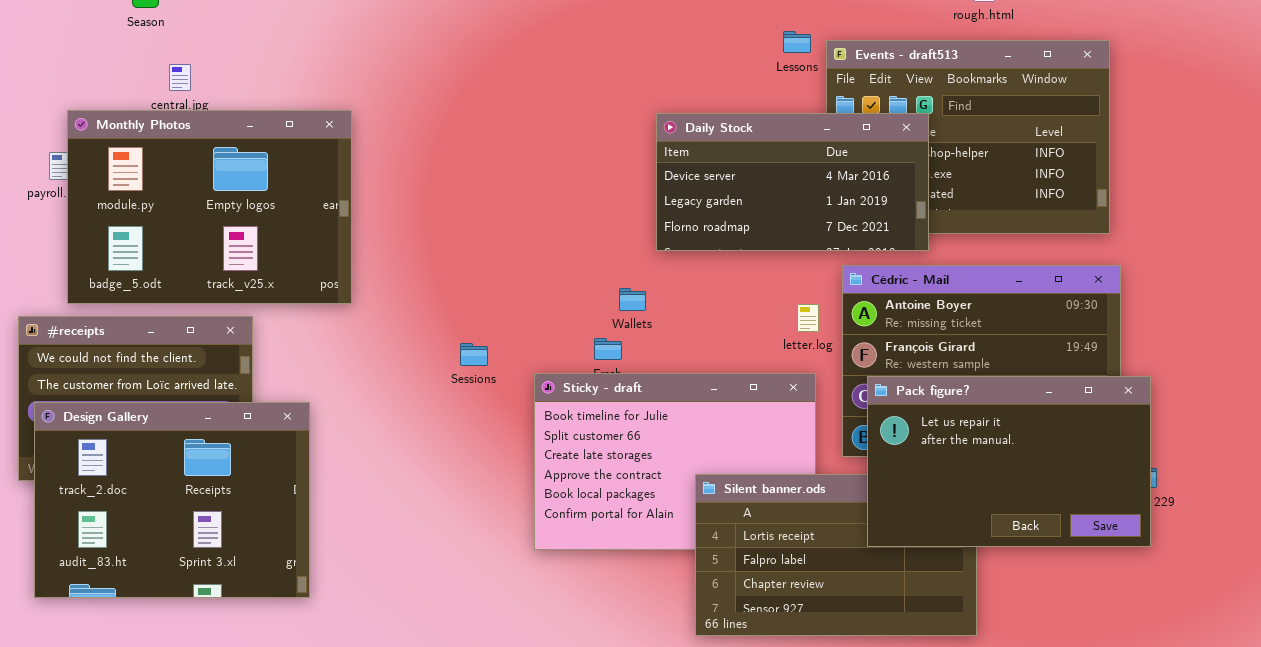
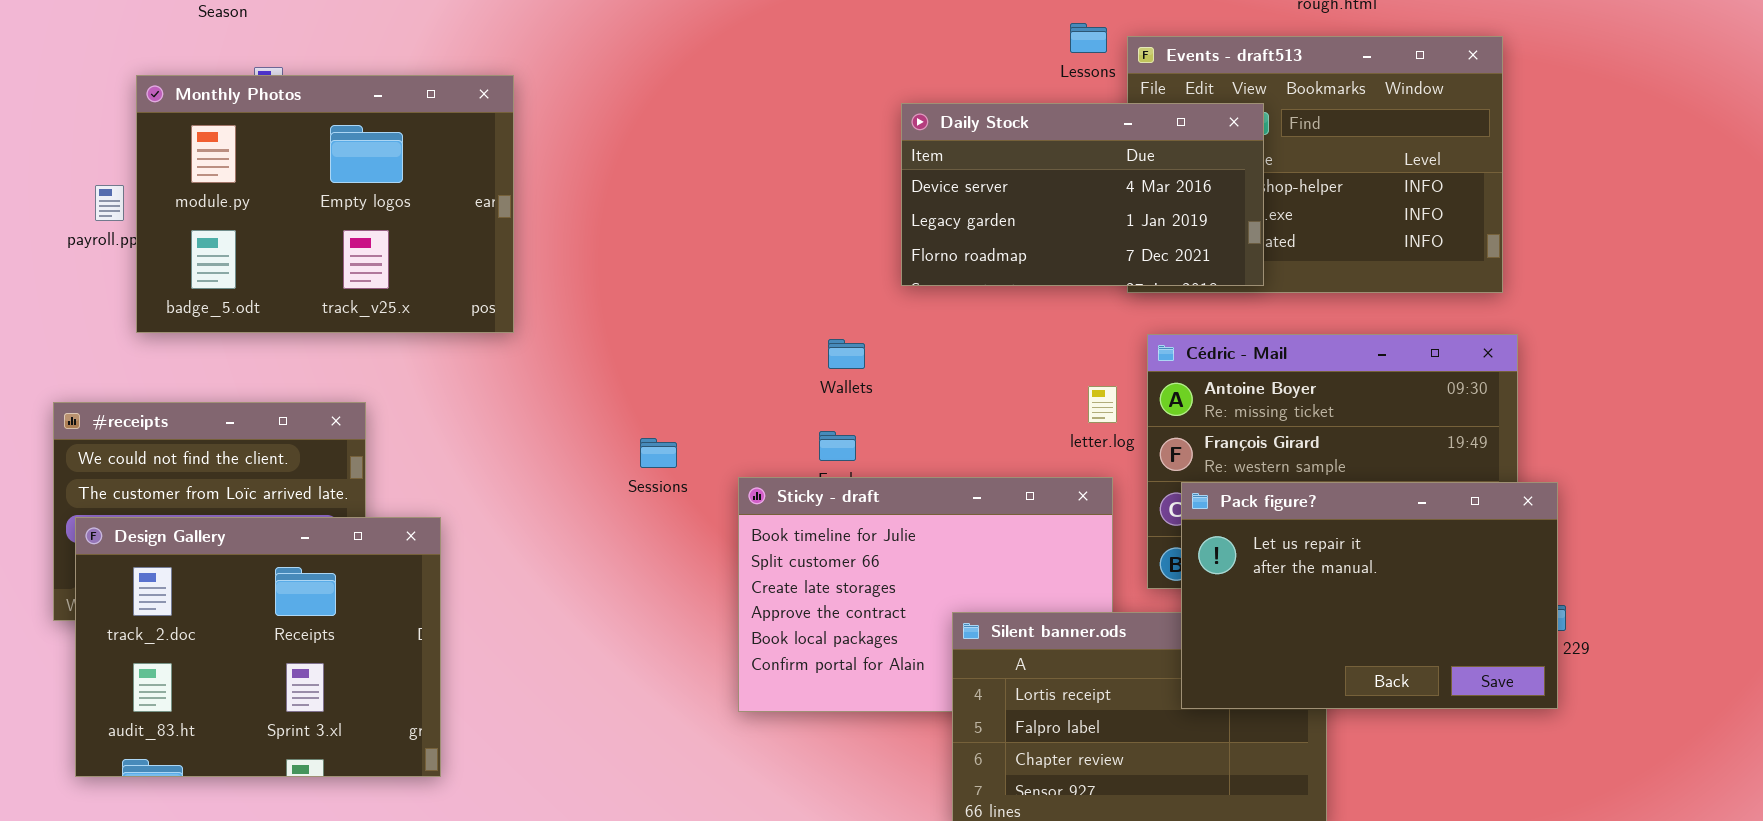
Monthly Photos: [67,110,352,304] -> [136,75,514,333], moved
Daily Stock: [656,113,929,251] -> [901,103,1264,286], moved
Wallets: [619,288,646,311] -> [828,339,865,369], moved

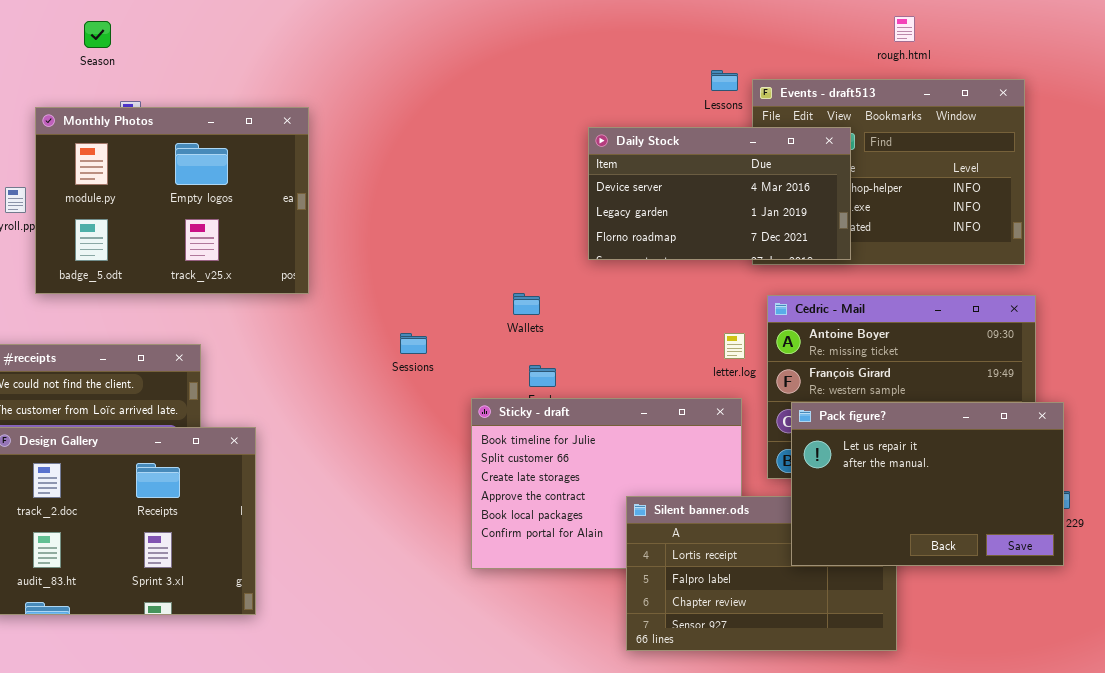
Wallets: [828,339,865,369] -> [513,293,540,315], moved
Sessions: [640,438,677,468] -> [400,333,427,354], moved

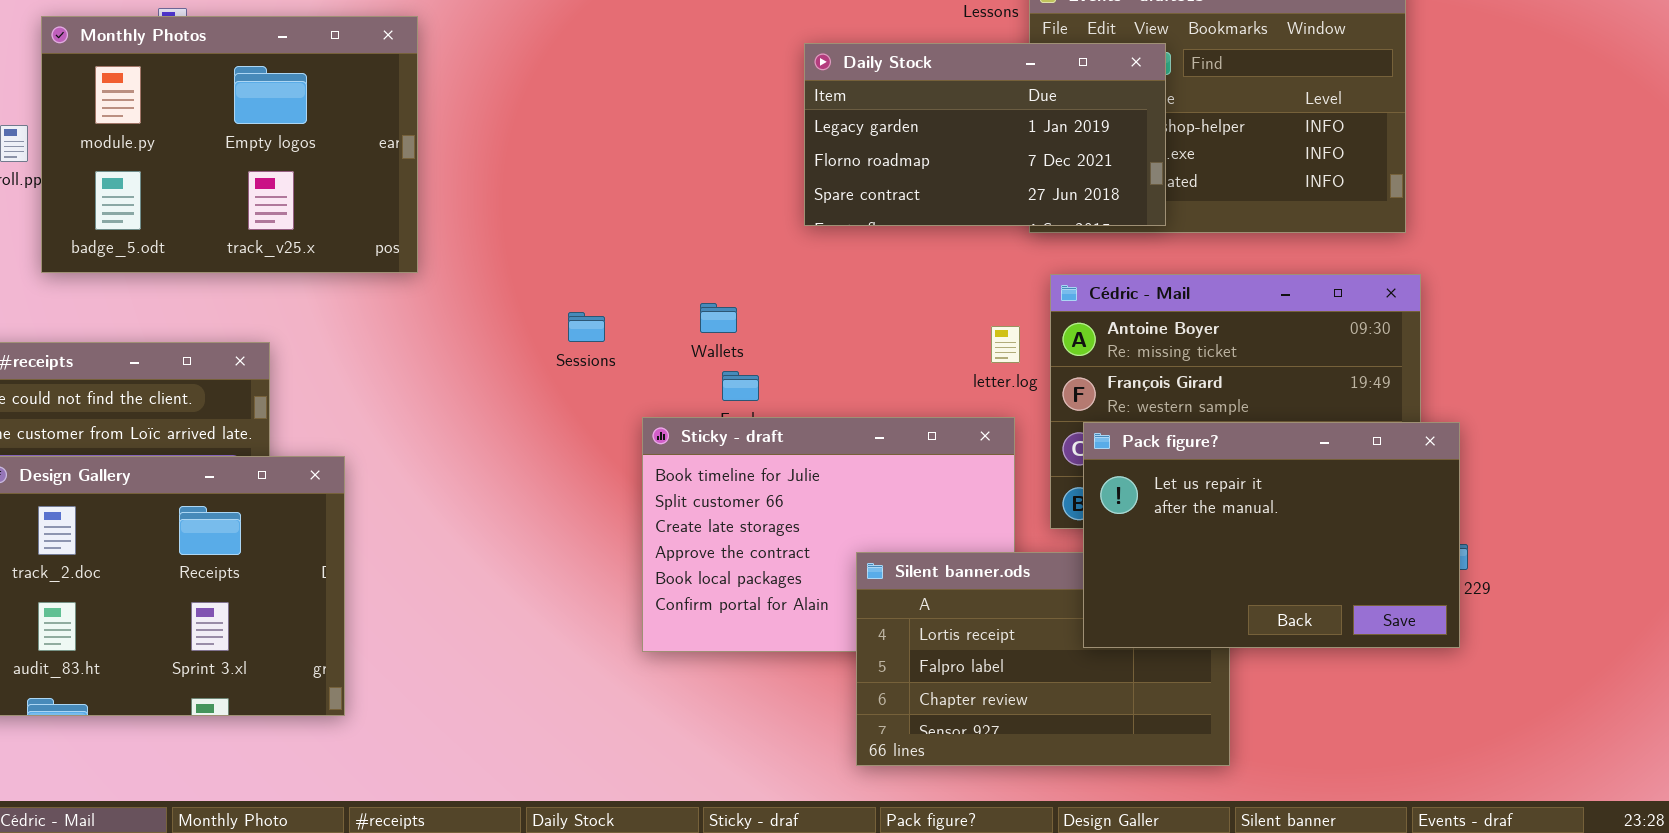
Daily Stock: [588,127,851,260] -> [804,43,1166,226], scrolled down 1 row
Wallets: [513,293,540,315] -> [700,303,737,333], moved
Sessions: [400,333,427,354] -> [568,312,605,342], moved

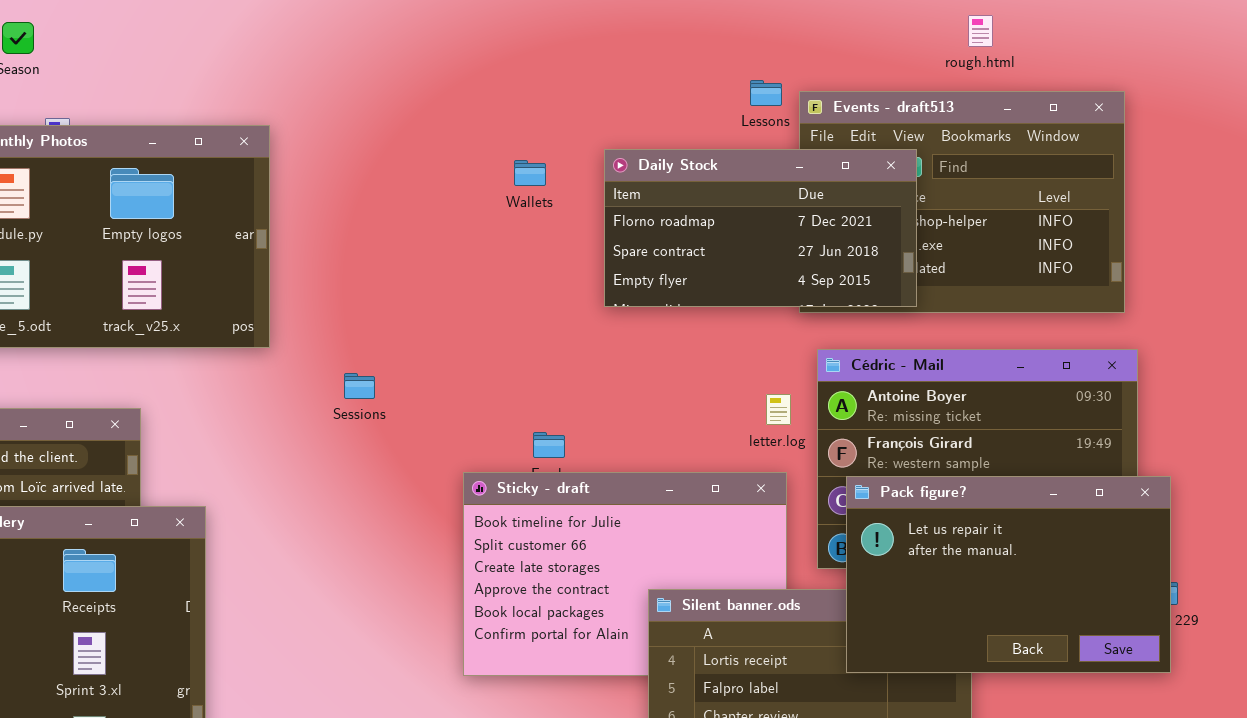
Daily Stock: [804,43,1166,226] -> [604,149,917,307], scrolled down 1 row
Wallets: [700,303,737,333] -> [514,160,546,186], moved
Sessions: [568,312,605,342] -> [344,373,375,399], moved

